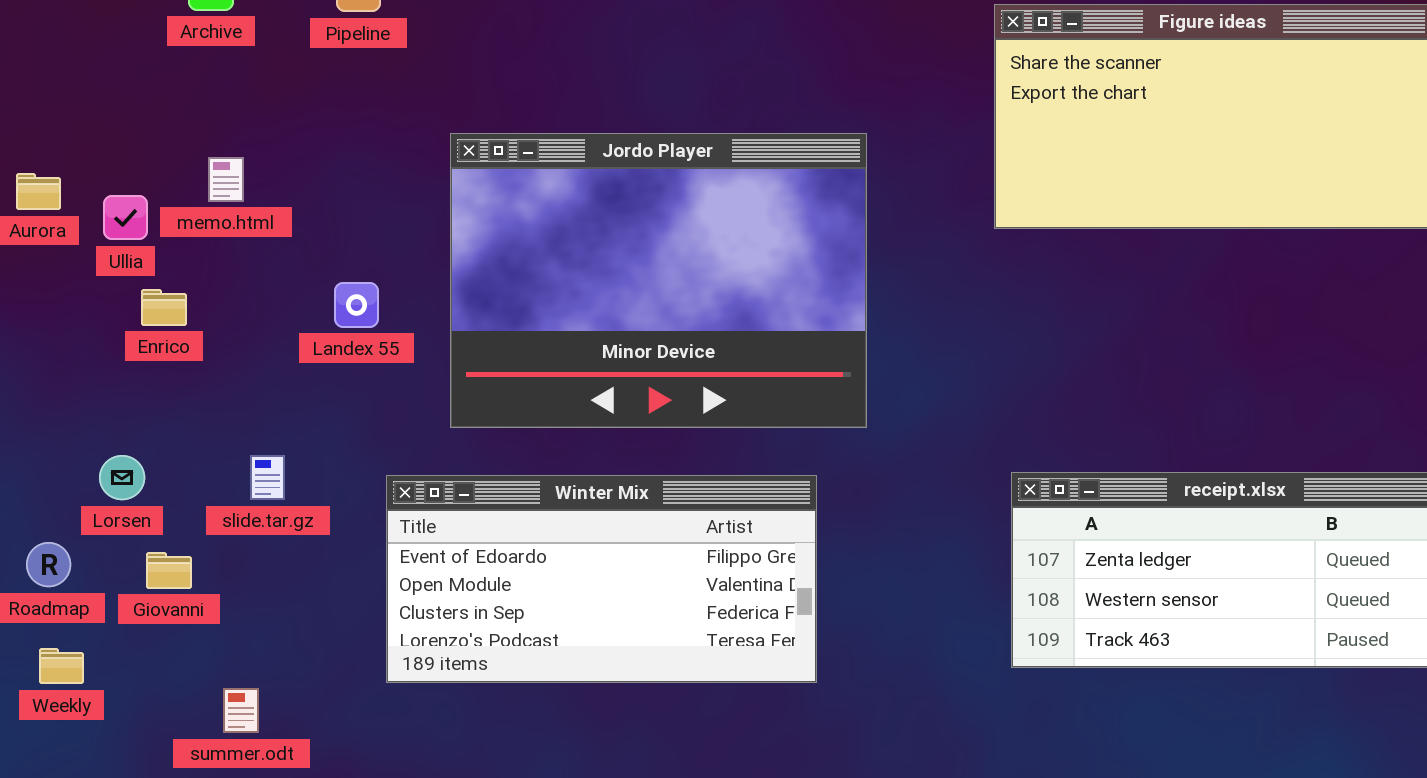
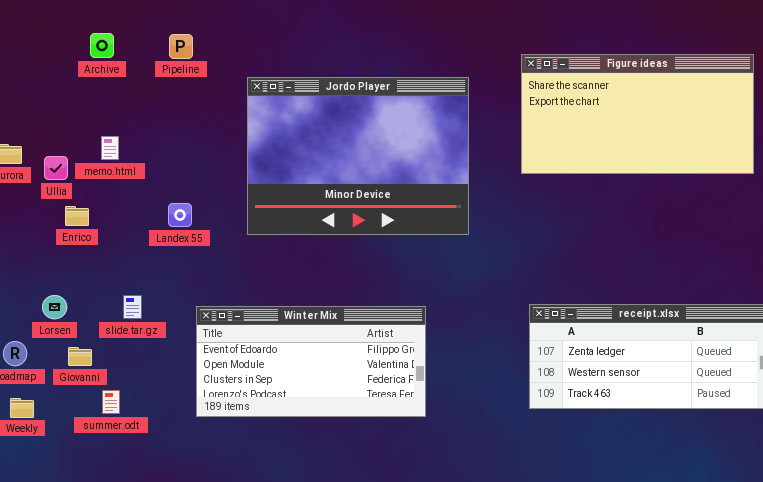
Jordo Player: [450,133,867,428] -> [247,77,469,235], moved
summer.odt: [223,688,259,733] -> [102,390,120,414], moved

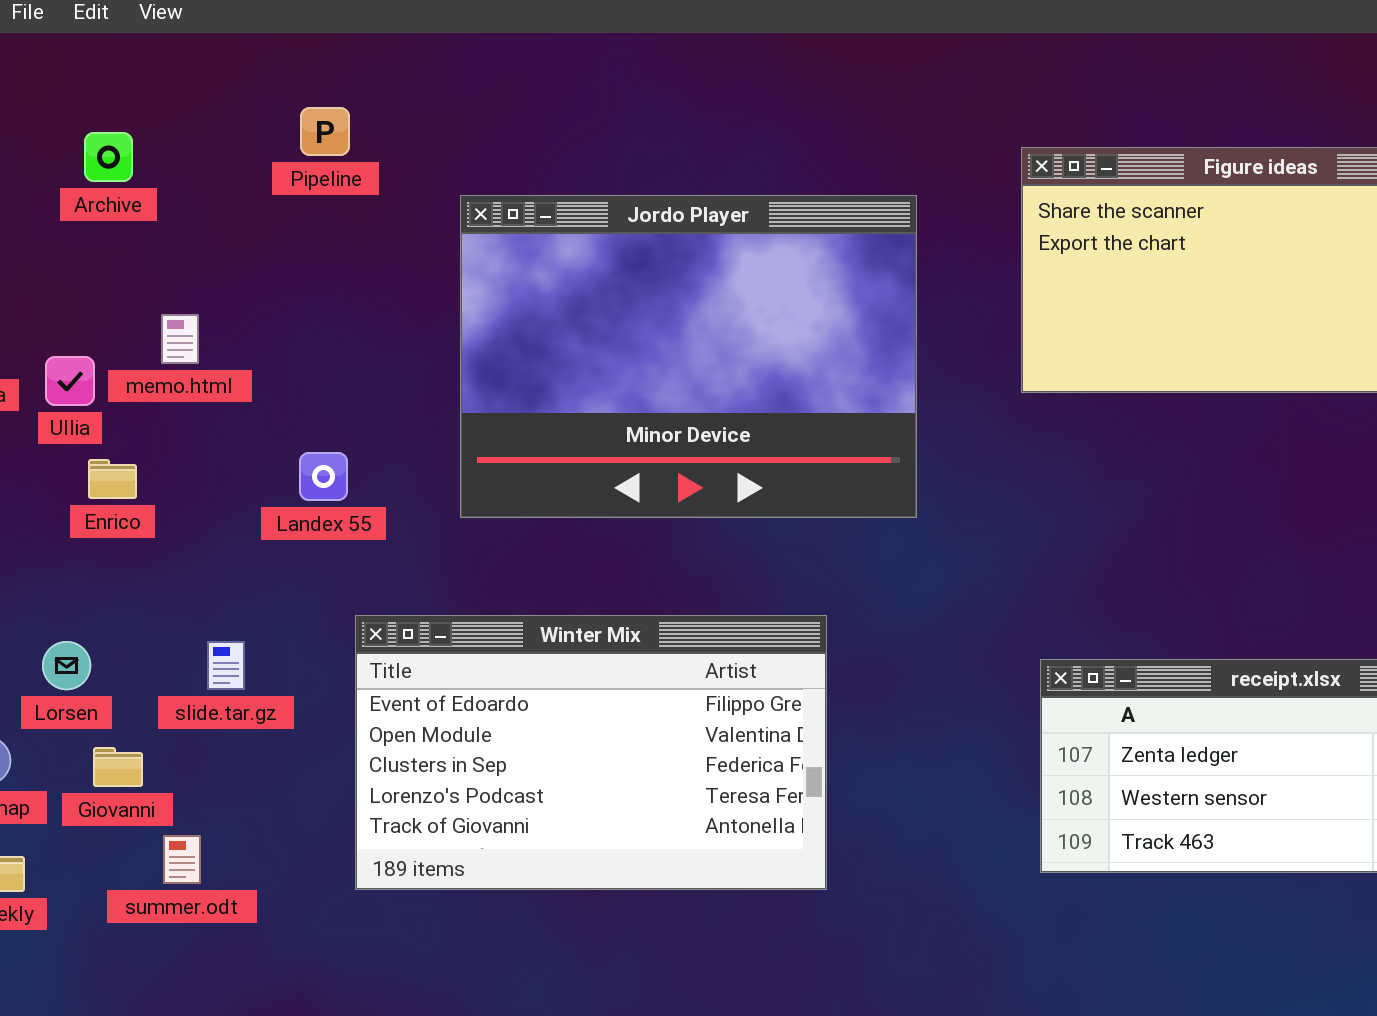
Archive: [90,33,114,58] -> [84,132,133,182], moved
Winter Mix: [196,306,426,417] -> [355,615,827,890], resized

